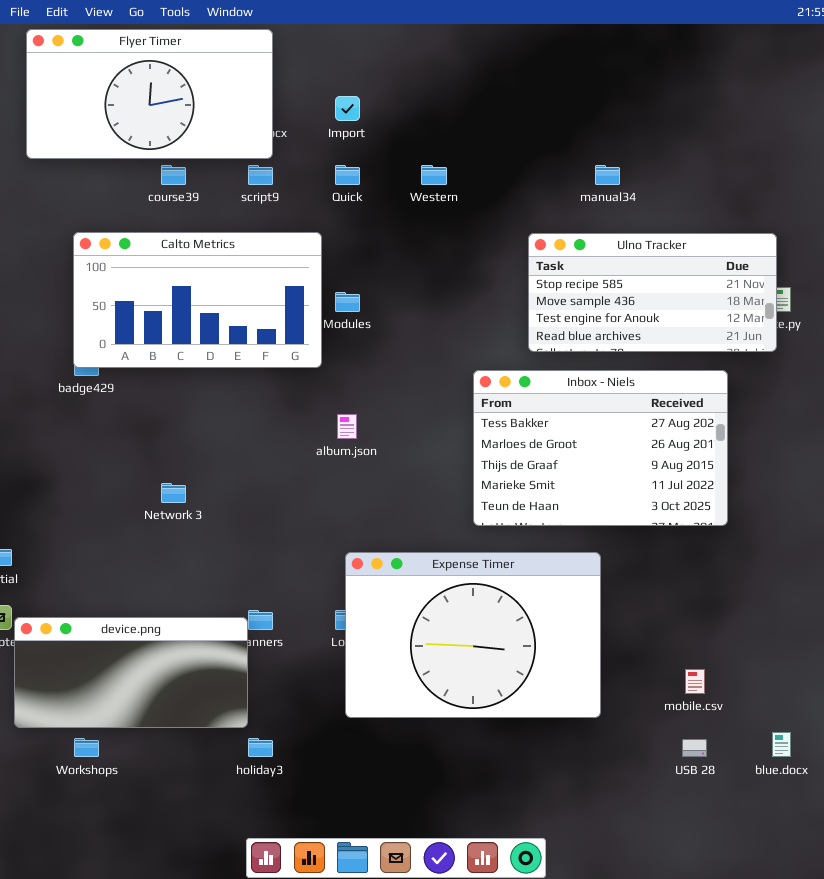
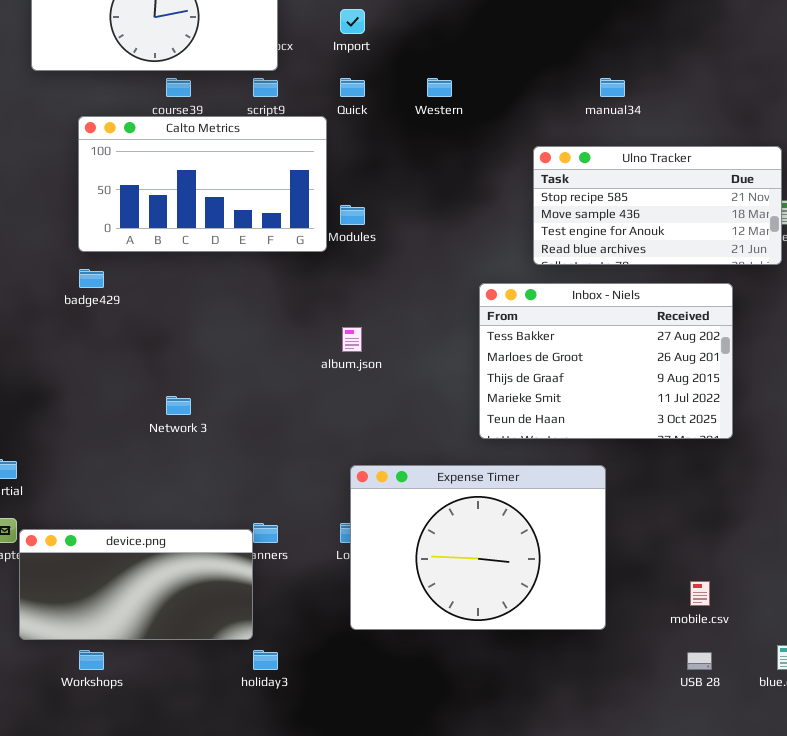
Calto Metrics: [73,232,322,368] -> [78,116,327,252], moved

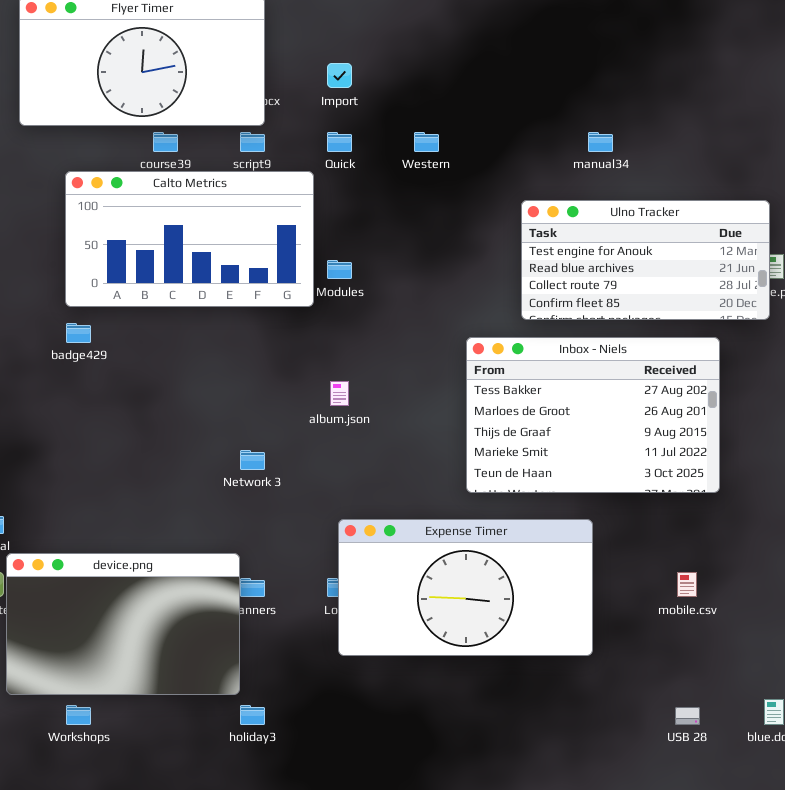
Ulno Tracker: [533,146,782,265] -> [521,200,770,320], scrolled down 2 rows
Network 3: [166,396,191,415] -> [240,450,265,470], moved
Expense Timer: [350,465,606,630] -> [338,519,593,656], resized
device.png: [19,529,253,640] -> [6,553,240,695], resized
mobile.csv: [690,581,710,606] -> [677,572,697,597], moved

